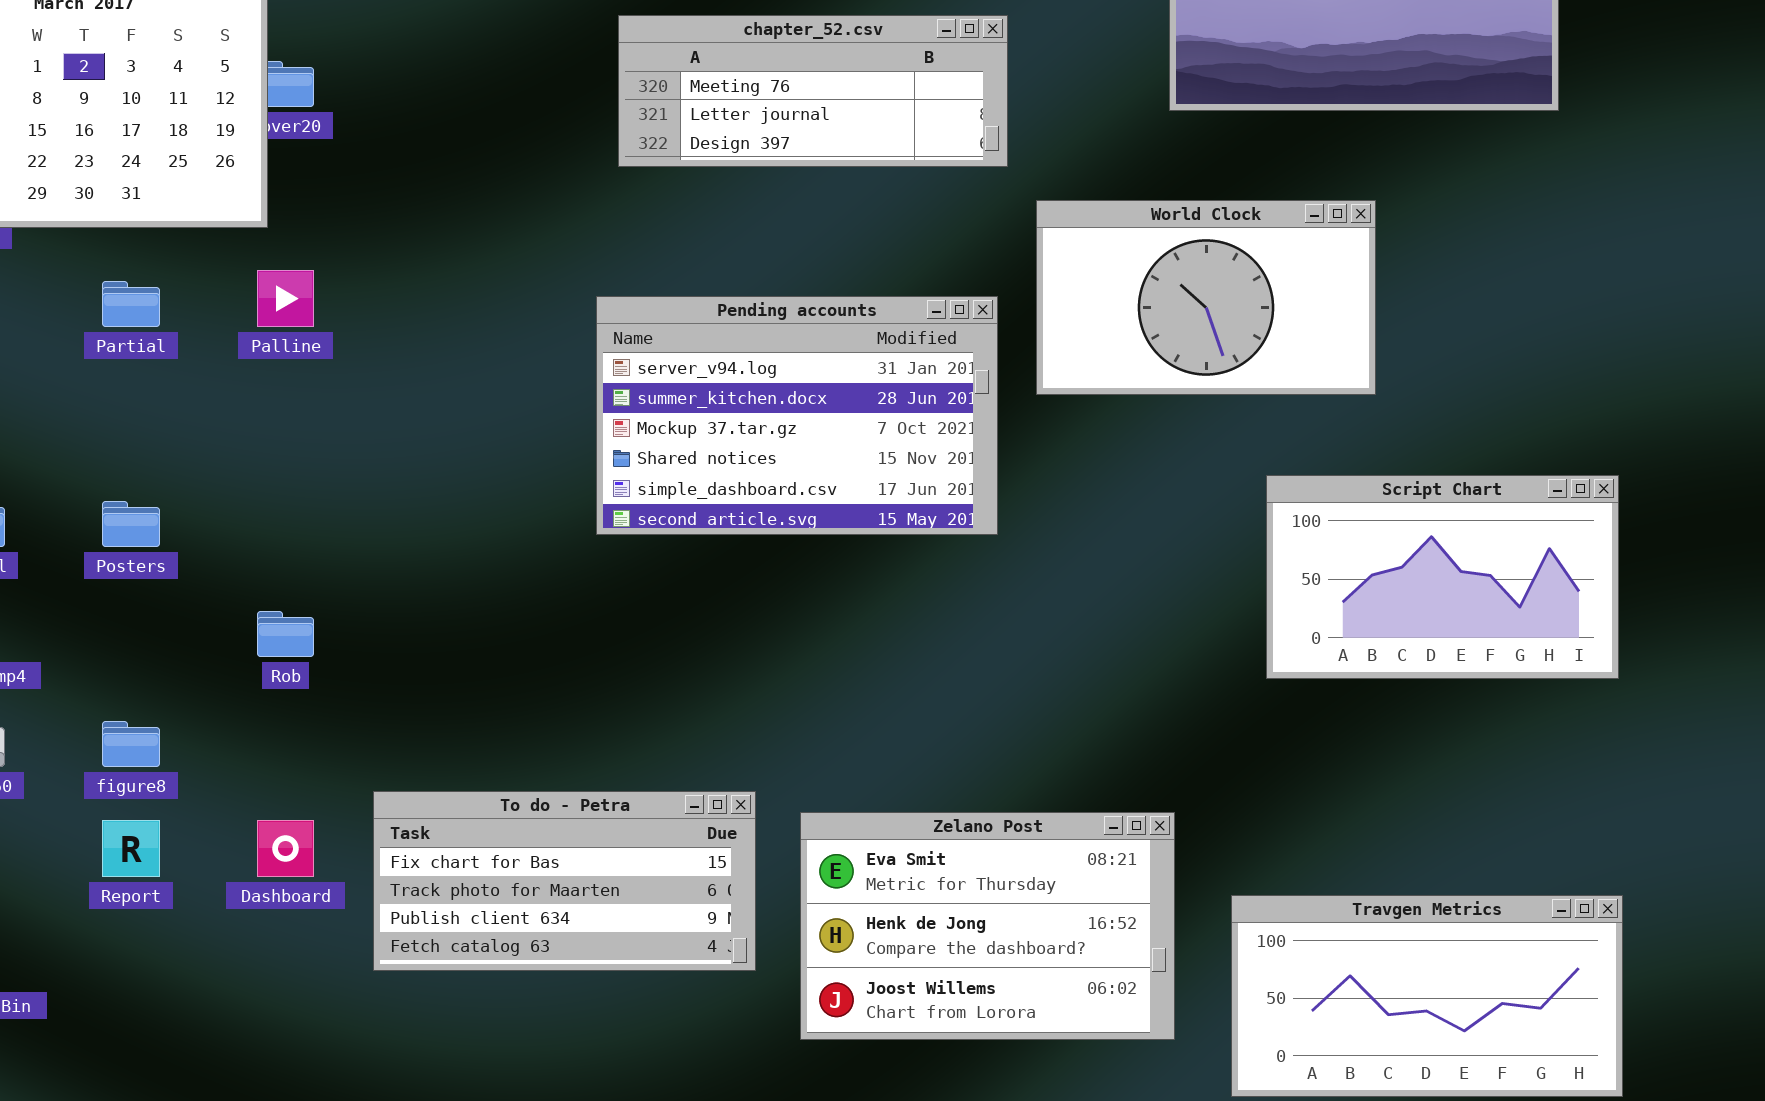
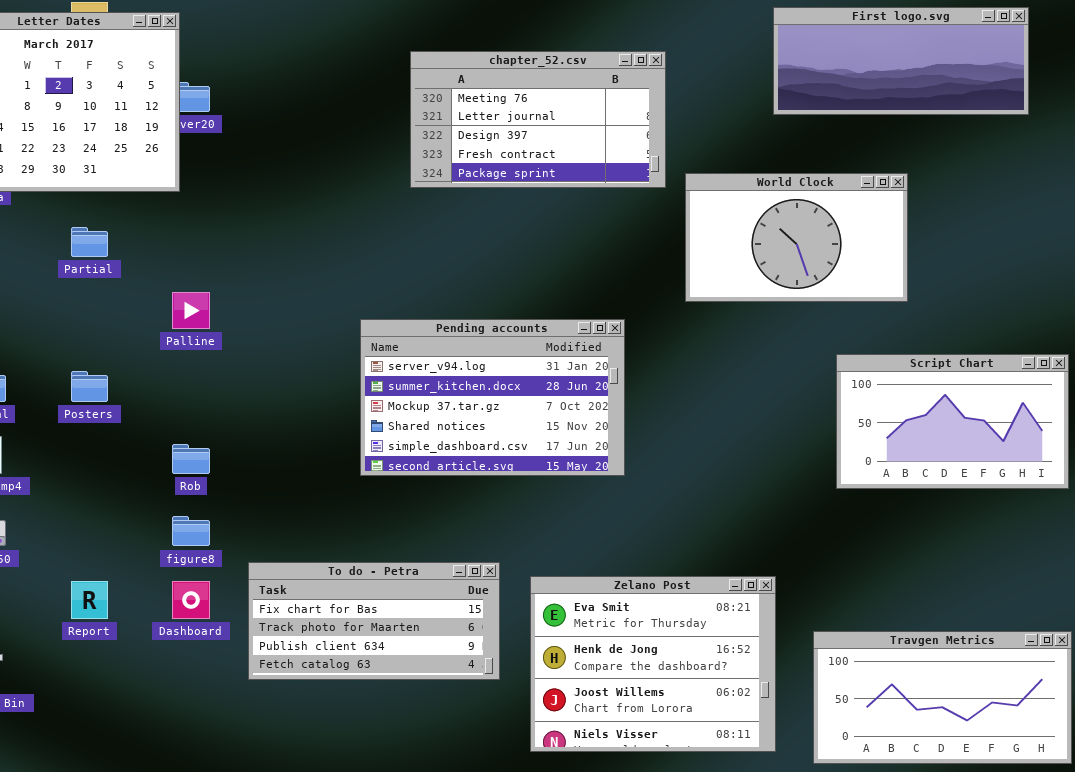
chapter_52.csv: [618,15,1008,167] -> [410,51,666,188], resized
Palline: [257,270,314,327] -> [172,292,210,329], moved
Pending accounts: [596,296,998,535] -> [360,319,625,476], moved
figure8: [102,721,160,767] -> [172,516,210,546], moved
Zelano Post: [800,812,1175,1040] -> [530,576,776,752], resized

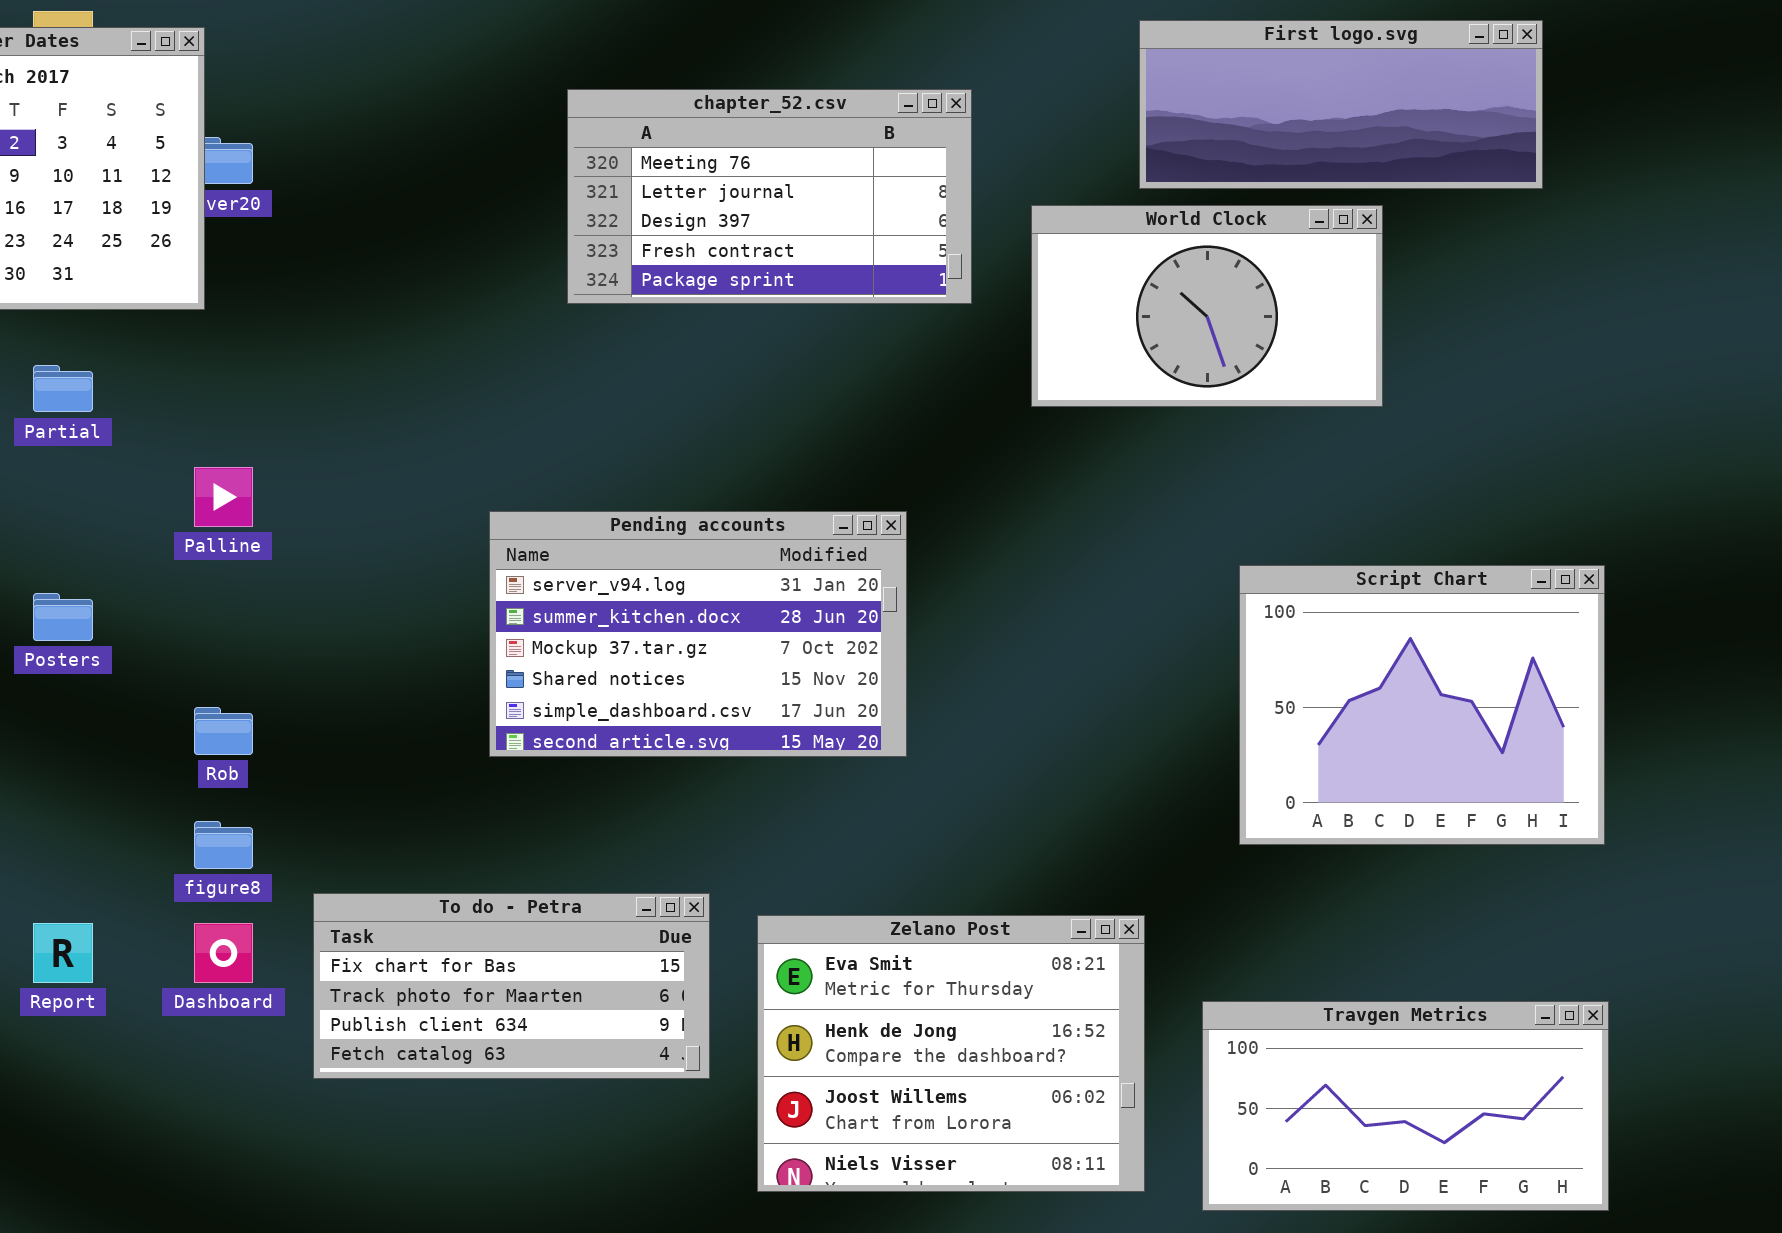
World Clock: [685,173,908,302] -> [1031,205,1383,407], moved
Script Chart: [836,354,1069,489] -> [1239,565,1605,845], resized

